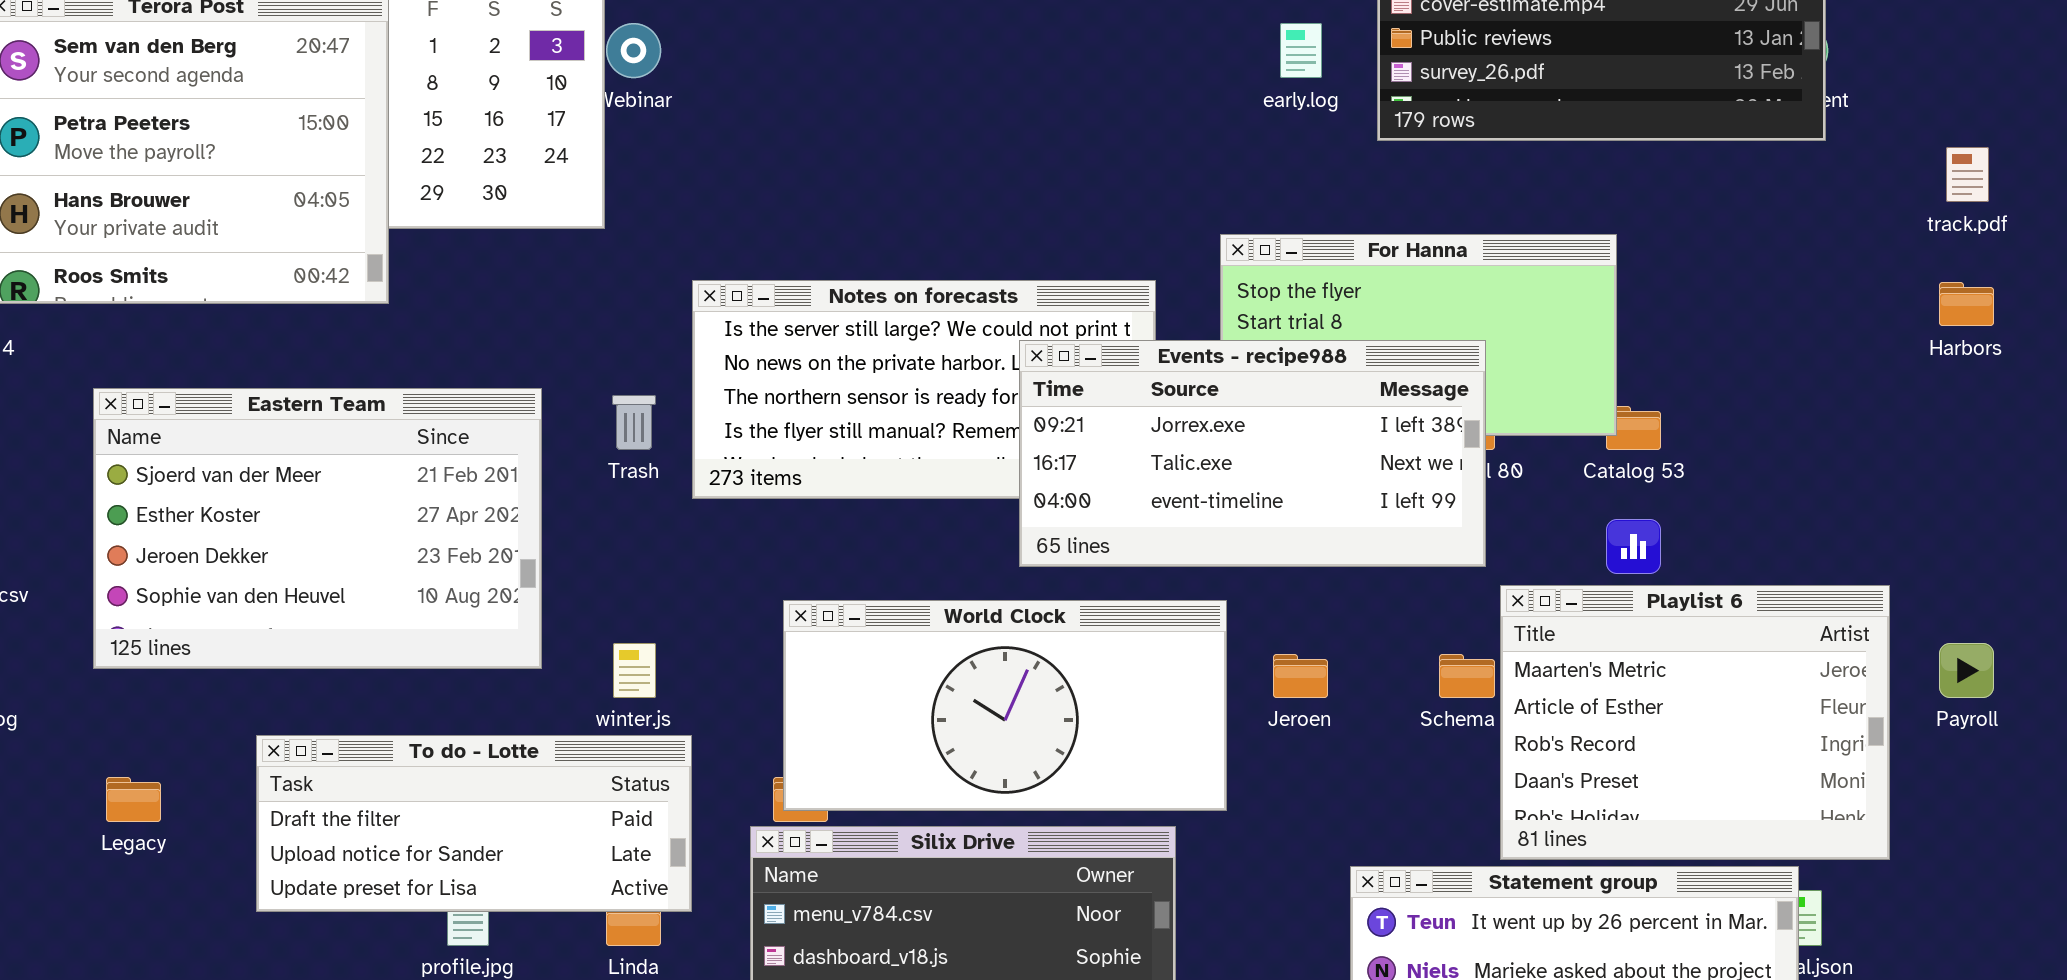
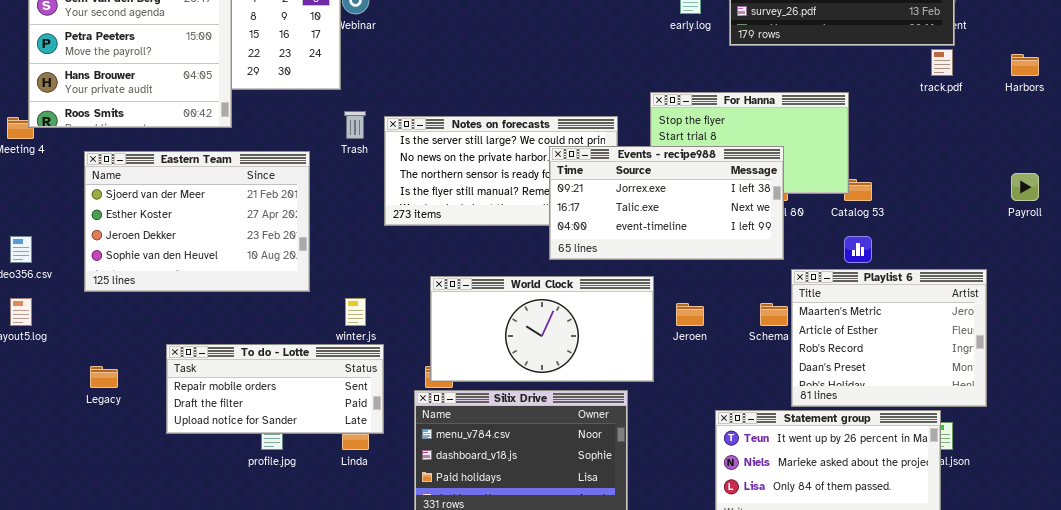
track.pdf: [1946,147,1989,202] -> [931,49,953,76], moved
Harbors: [1939,282,1994,326] -> [1011,54,1039,76], moved
Eastern Team: [93,388,542,669] -> [84,151,310,292], moved
Trash: [612,395,656,450] -> [344,111,366,139], moved
Payroll: [1939,643,1994,698] -> [1011,173,1039,201], moved
To do - Lotte: [256,735,692,912] -> [166,344,384,434], scrolled up 1 row

